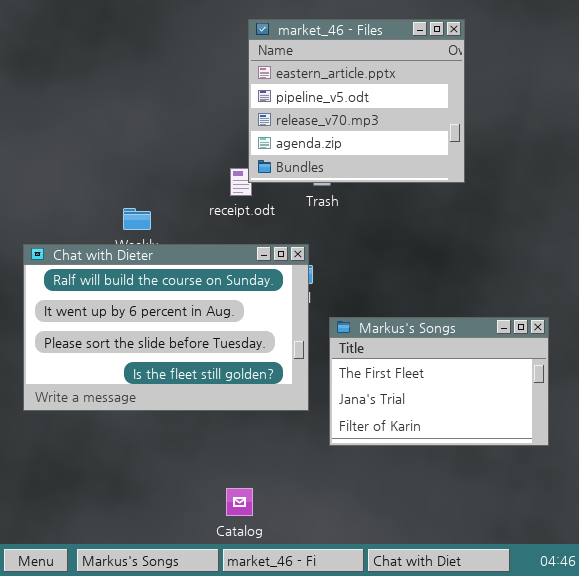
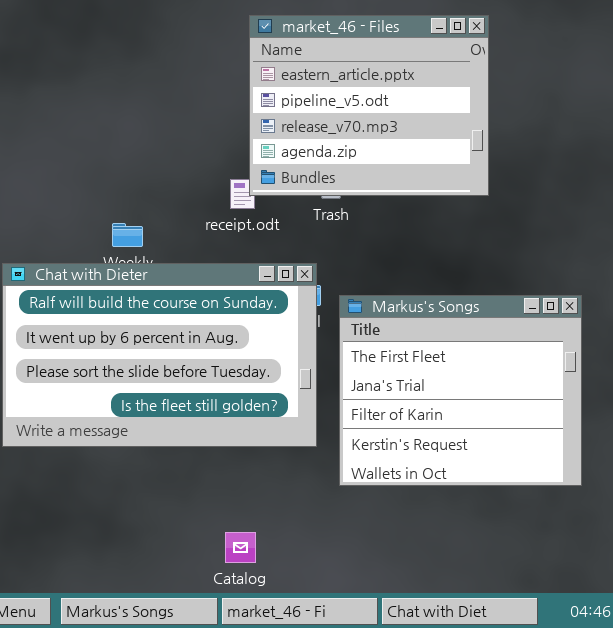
Markus's Songs: [329,317,549,446] -> [339,295,582,486], resized

